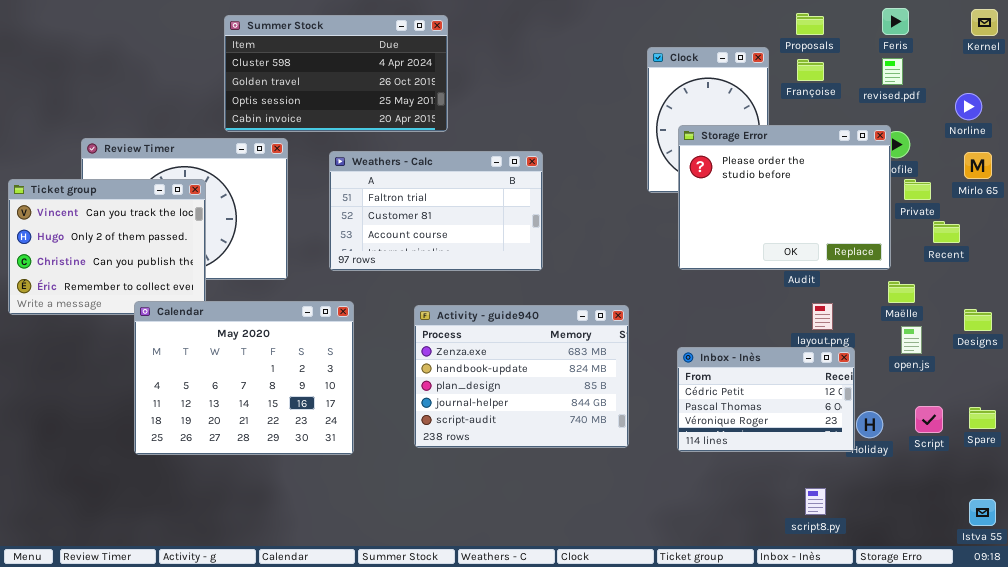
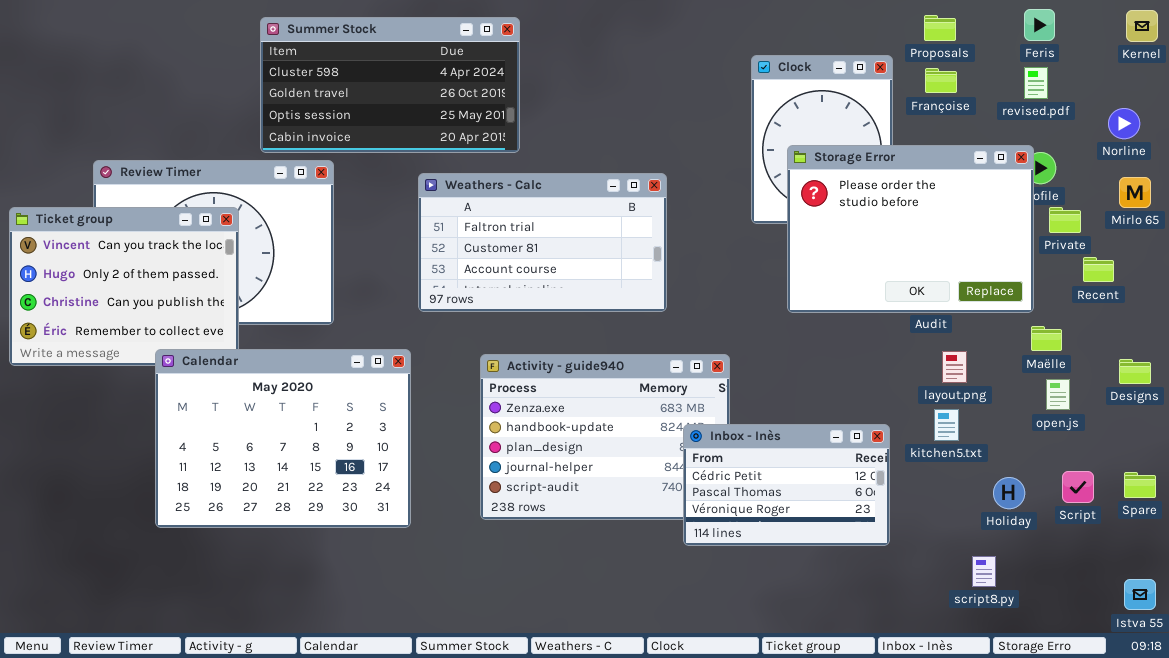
Weathers - Calc: [329,151,543,271] -> [418,173,667,312], moved
Inbox - Inès: [677,347,855,452] -> [683,424,890,546], moved
script8.py: [805,488,826,515] -> [972,556,996,587], moved

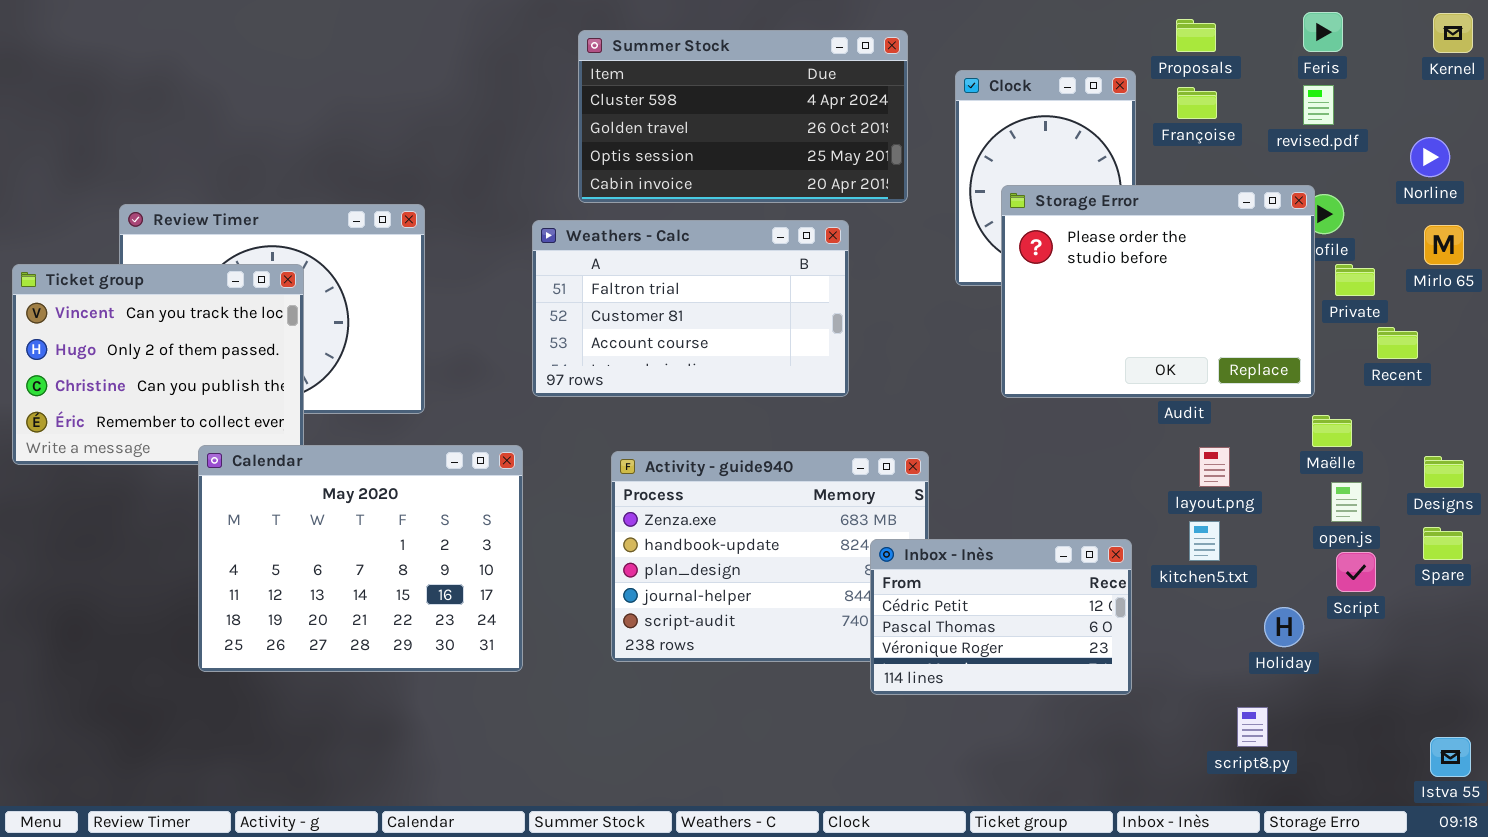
Summer Stock: [260,17,520,153] -> [578,30,908,203], moved
Script: [1062,471,1094,503] -> [1336,552,1376,592], moved
Spare: [1124,472,1156,498] -> [1423,527,1463,560], moved

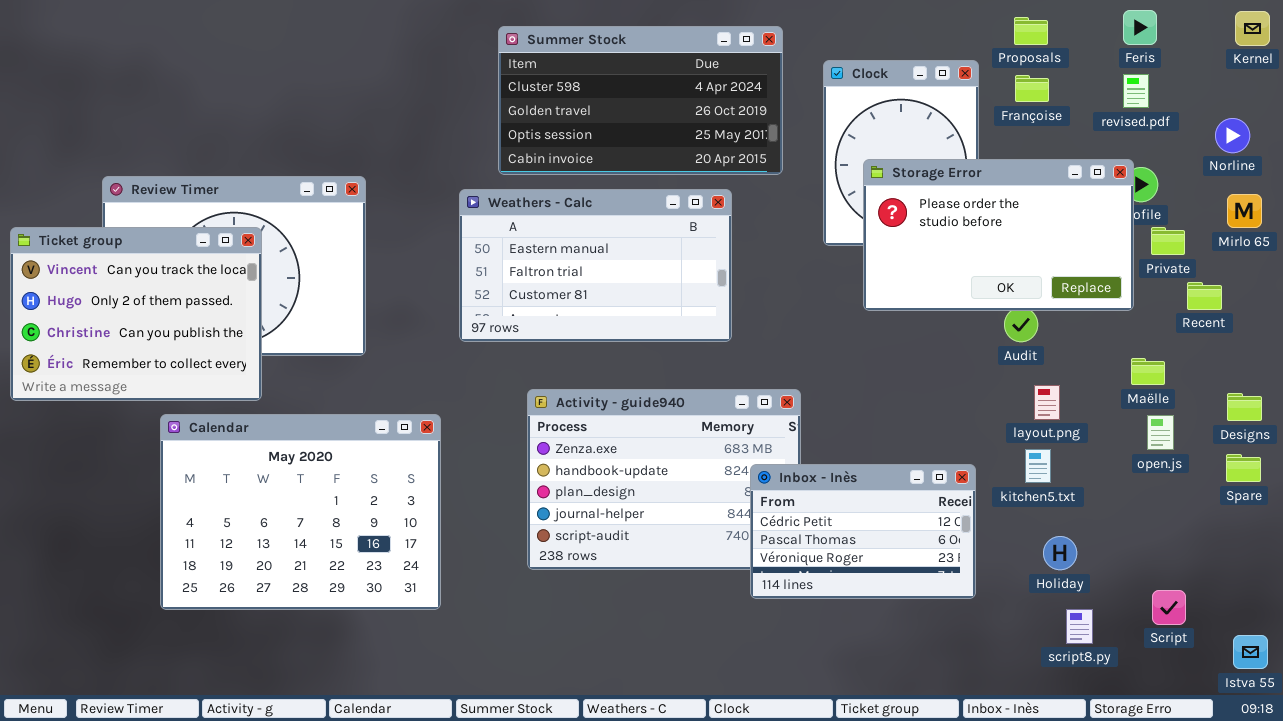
Storage Error: [1001,185,1315,398] -> [863,159,1134,311], resized
Weathers - Calc: [532,220,849,397] -> [459,189,732,342], scrolled up 1 row
Calendar: [198,445,523,672] -> [160,414,441,610], moved
Script: [1336,552,1376,592] -> [1152,590,1186,625], moved
Holiday: [1264,607,1304,647] -> [1043,536,1077,570], moved

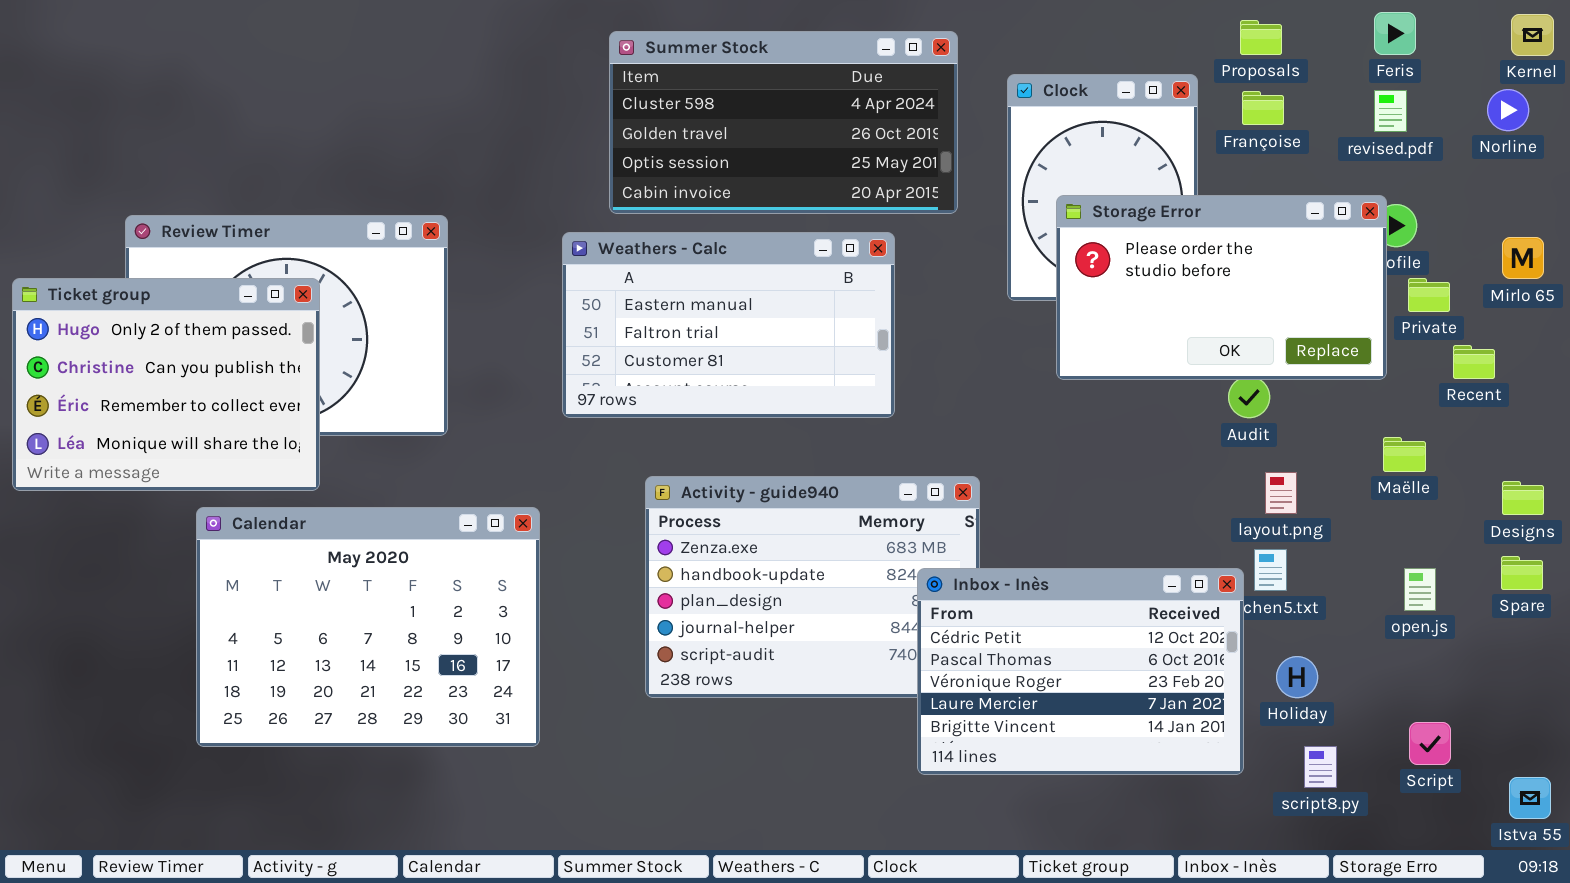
Norline: [1215,118,1250,153] -> [1487,89,1529,131], moved
Ticket group: [10,227,262,401] -> [12,278,320,491], scrolled down 1 row
open.js: [1147,415,1174,450] -> [1404,568,1436,611], moved
Inbox - Inès: [750,464,976,599] -> [917,568,1244,775], resized

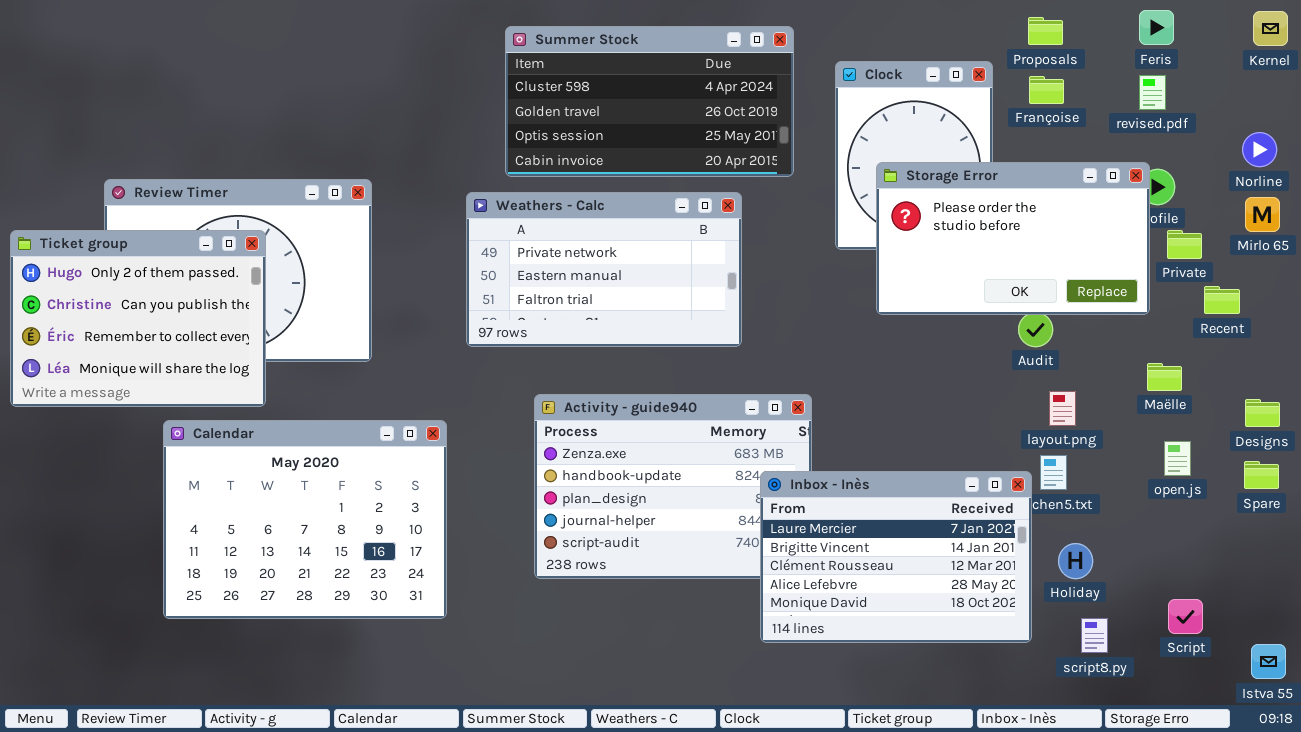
Norline: [1487,89,1529,131] -> [1242,132,1277,167], moved
Weathers - Calc: [562,232,895,418] -> [466,192,742,347], scrolled up 1 row
Inbox - Inès: [917,568,1244,775] -> [760,471,1032,643], scrolled down 3 rows
open.js: [1404,568,1436,611] -> [1164,441,1191,476], moved

